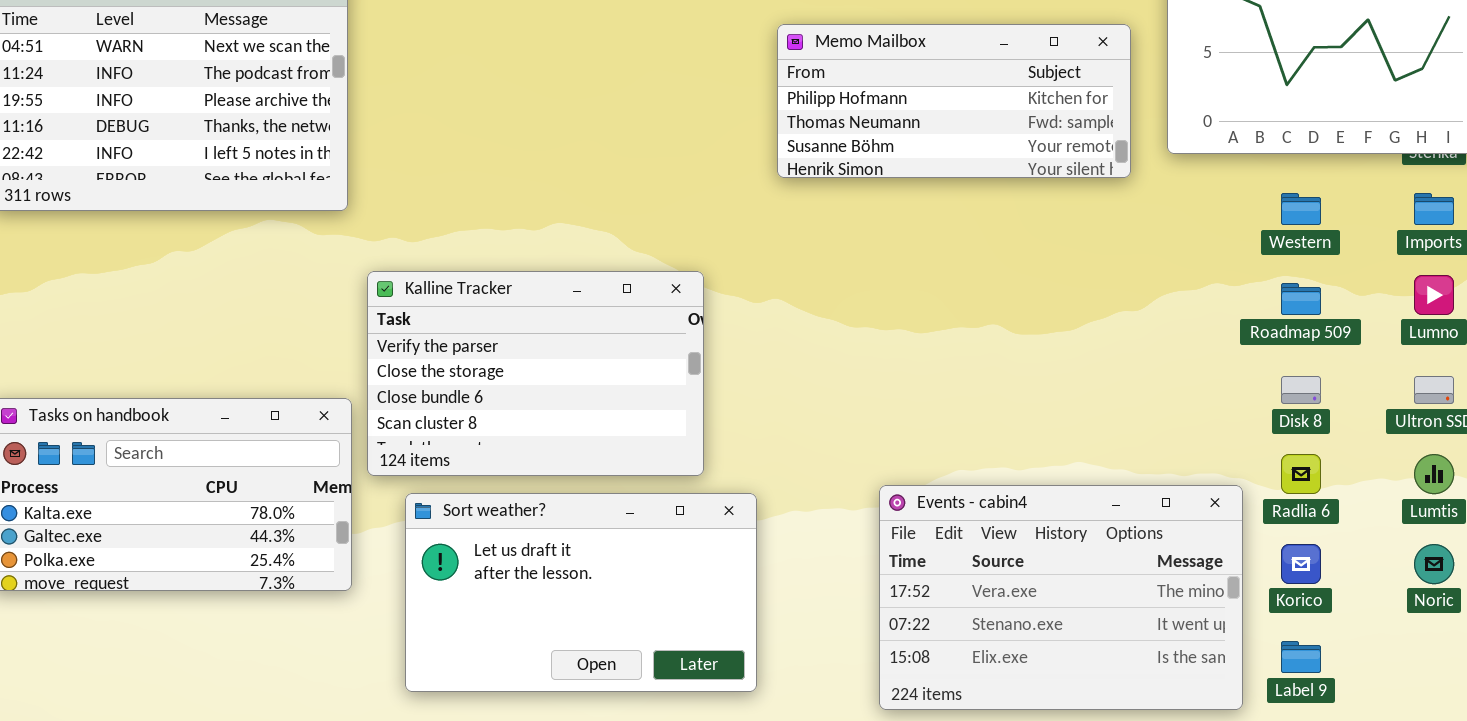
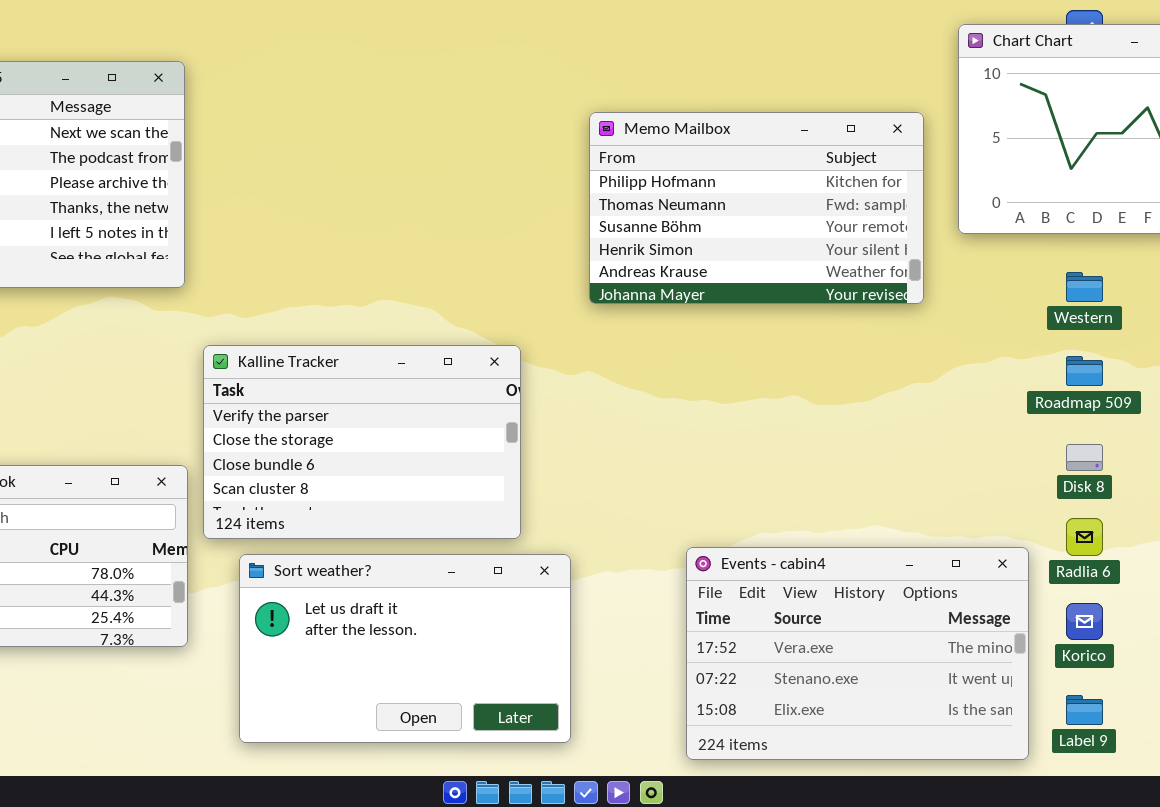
Memo Mailbox: [777,24,1131,178] -> [589,112,924,304], resized

